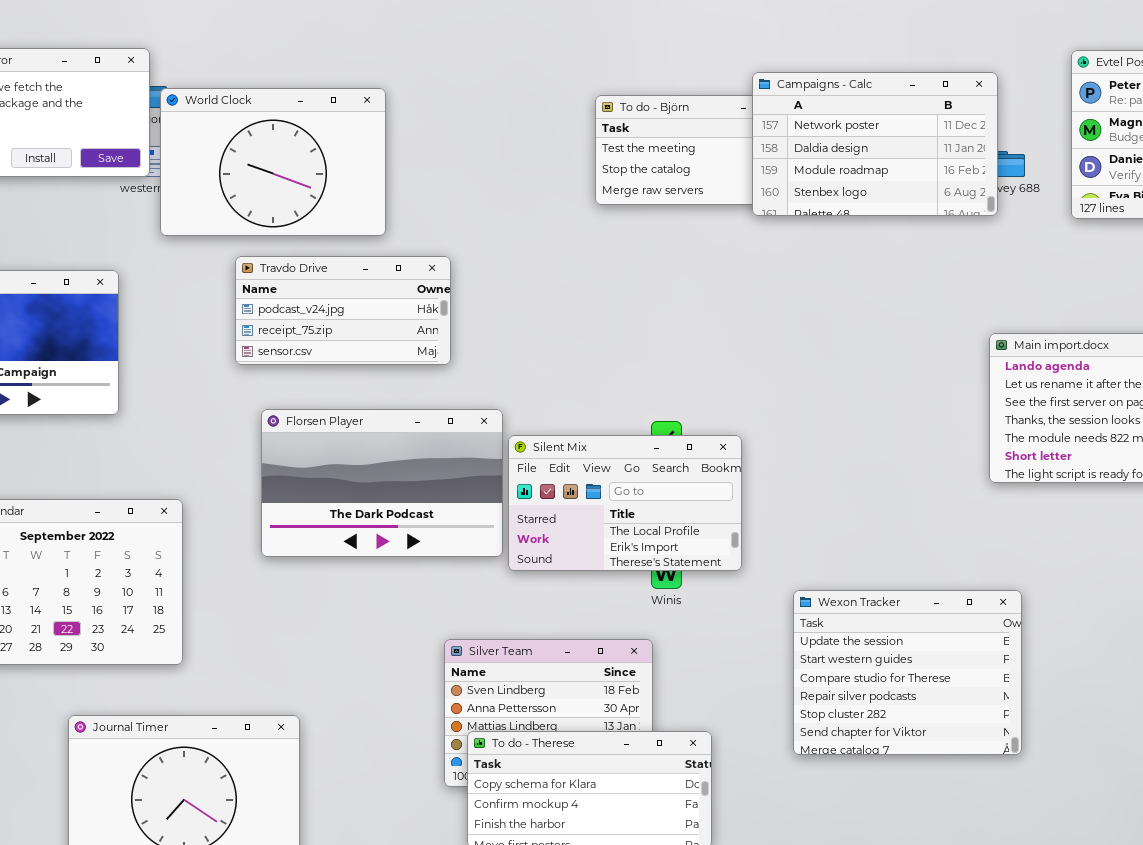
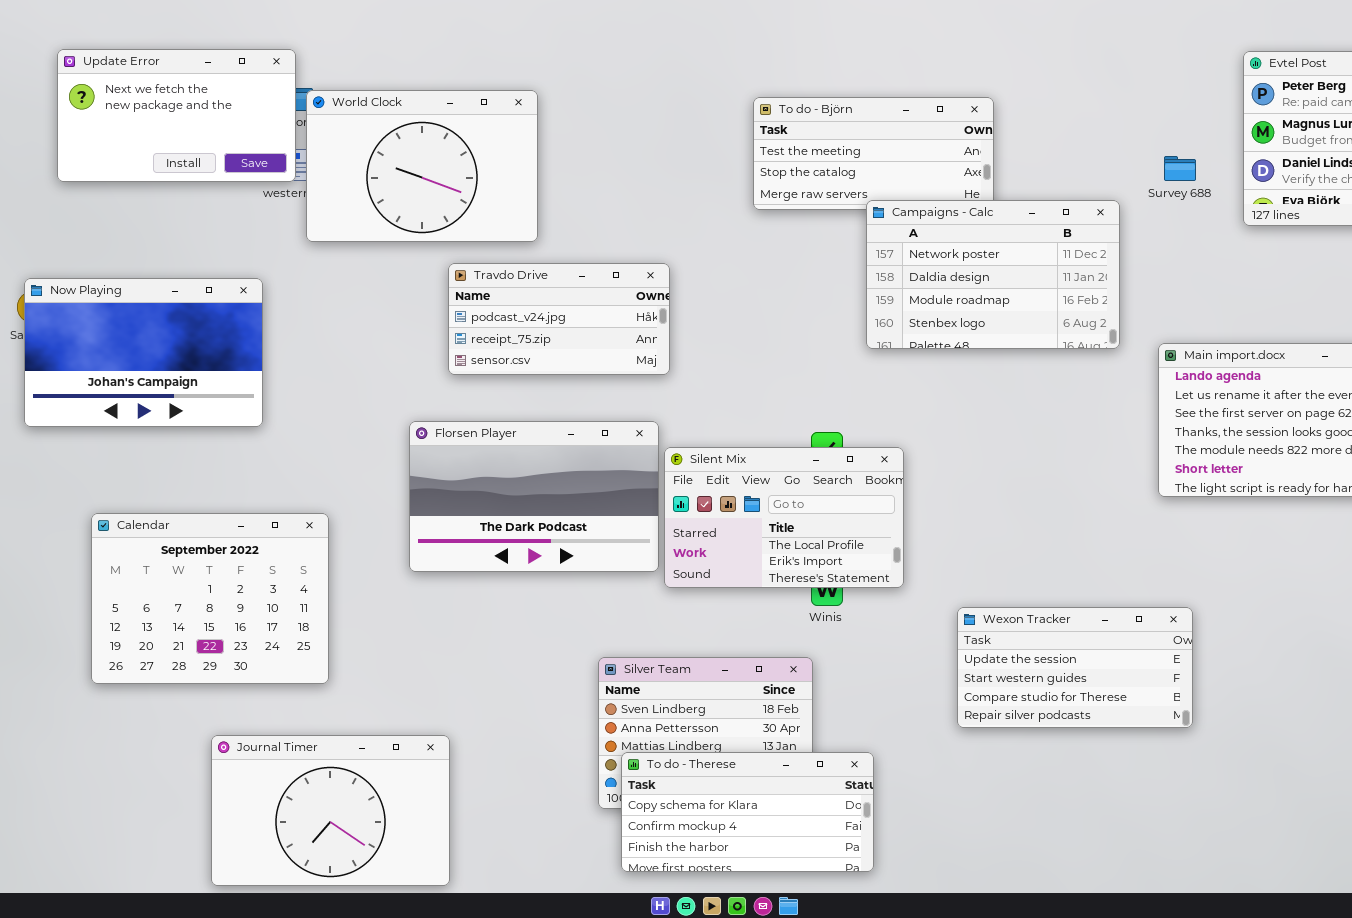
Campaigns - Calc: [752,72,998,216] -> [866,200,1120,349], moved
Travdo Drive: [235,256,451,365] -> [448,263,670,375], moved
Wexon Tracker: [793,590,1022,755] -> [957,607,1193,728], resized

